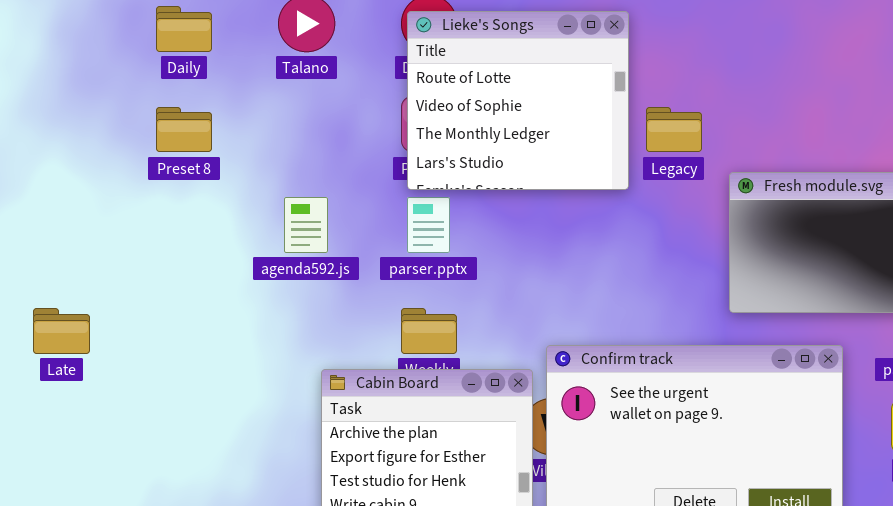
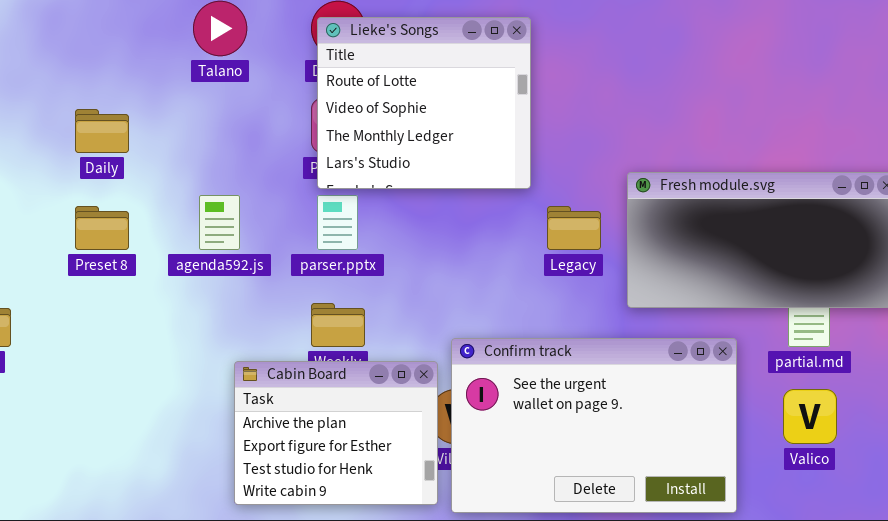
Daily: [156,6,212,52] -> [75,109,129,153], moved
Preset 8: [156,107,212,152] -> [75,206,129,250], moved
Legacy: [646,107,702,152] -> [547,206,601,250], moved

